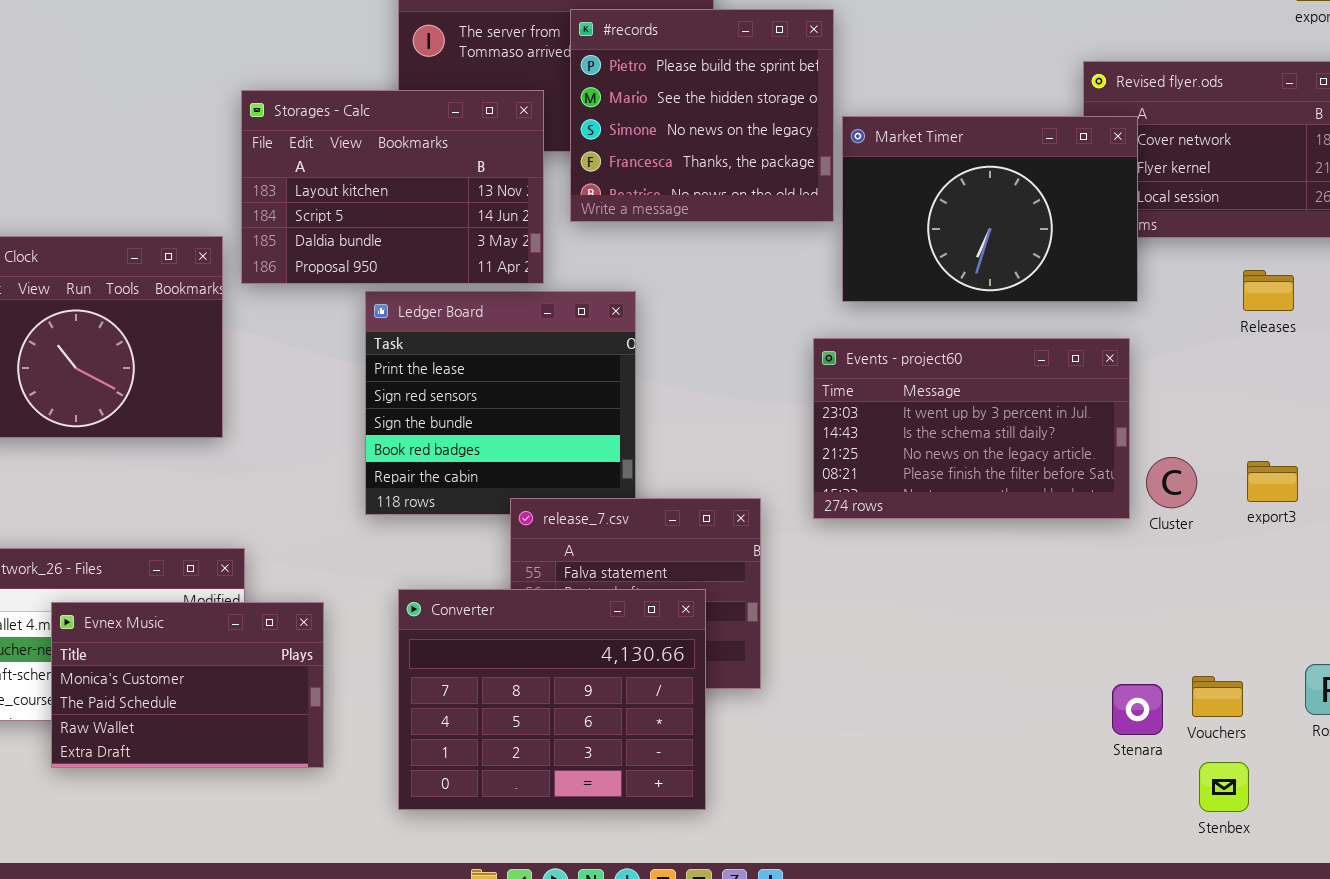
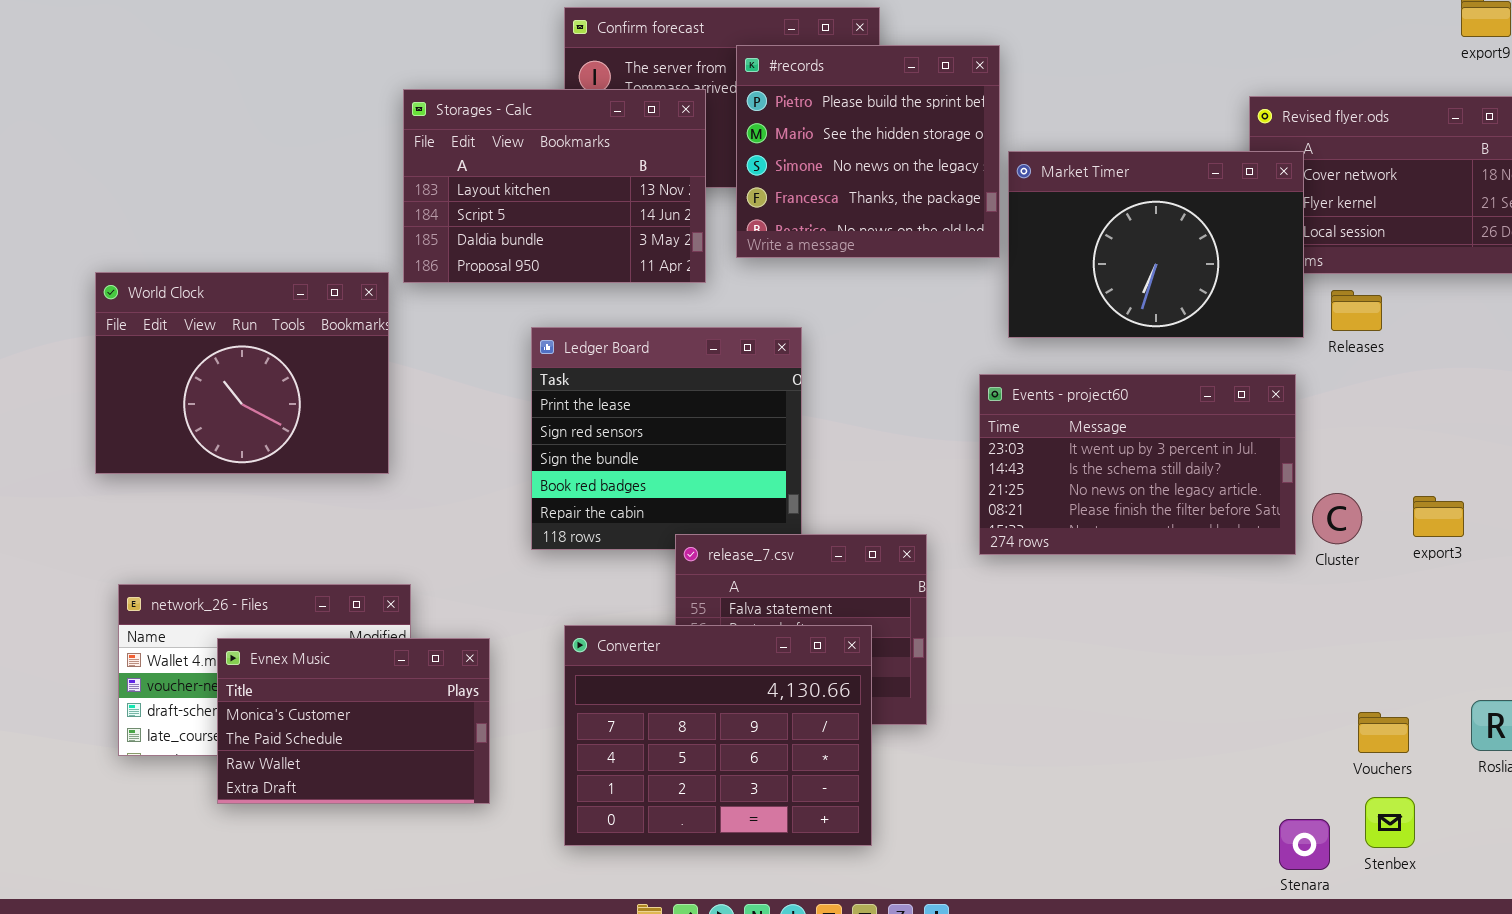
Storages - Calc: [241,90,544,284] -> [403,89,706,283], moved
Releases: [1243,270,1294,311] -> [1331,290,1382,331], moved
Stenara: [1112,684,1163,735] -> [1279,819,1330,870], moved

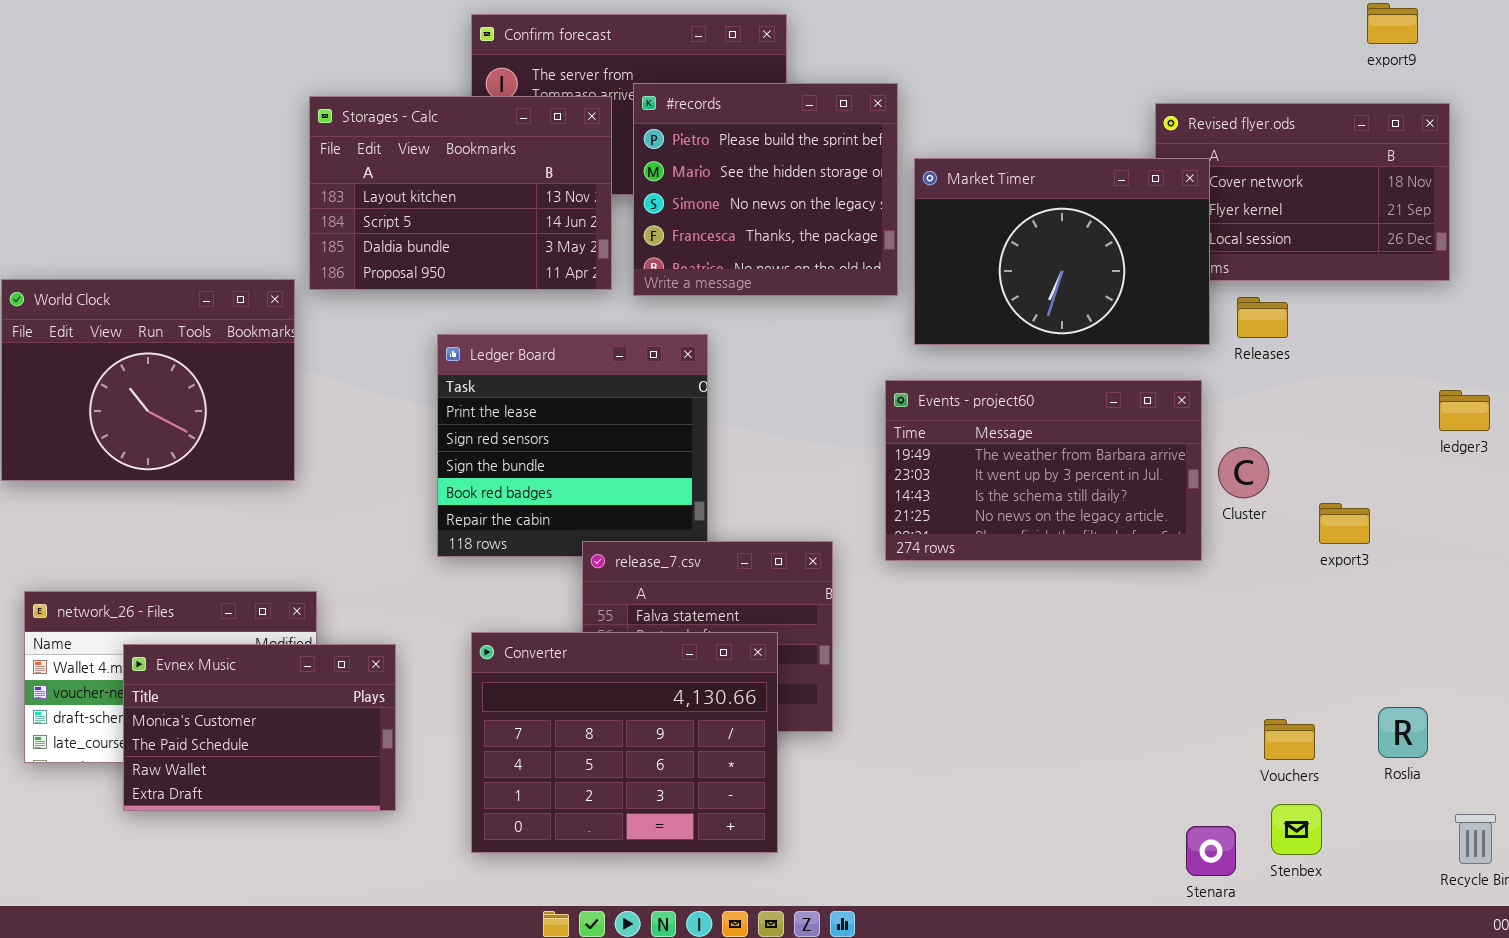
#records: [736,45,1000,258] -> [633,83,898,296], moved
Events - project60: [979,374,1296,555] -> [885,380,1202,561], scrolled up 1 row
Cluster: [1312,493,1362,544] -> [1218,447,1269,498], moved

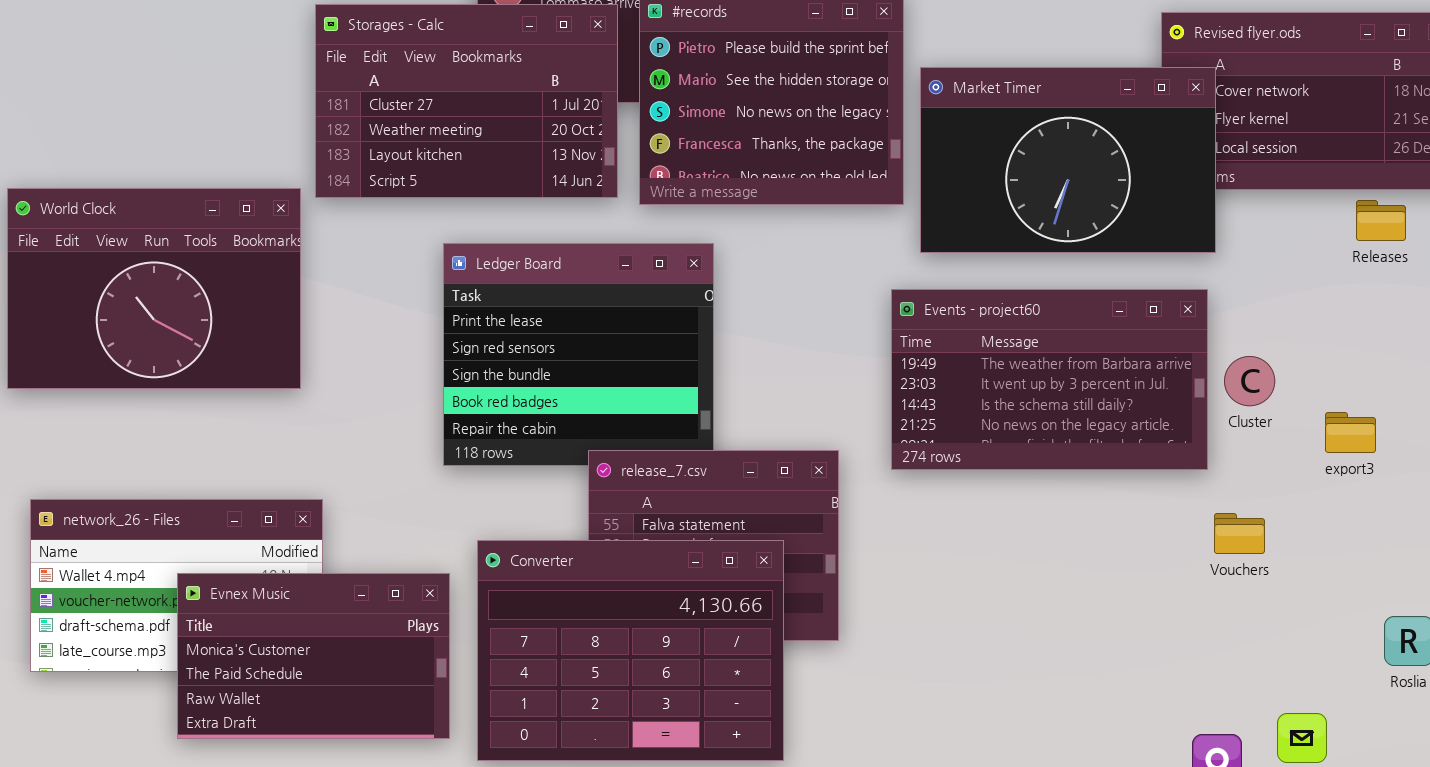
Storages - Calc: [309,96,612,290] -> [315,4,618,198], scrolled up 2 rows
Releases: [1237,297,1288,338] -> [1356,200,1406,241], moved
Evnex Music: [123,644,396,811] -> [177,573,450,739], moved
Vouchers: [1264,719,1315,760] -> [1214,513,1265,554], moved

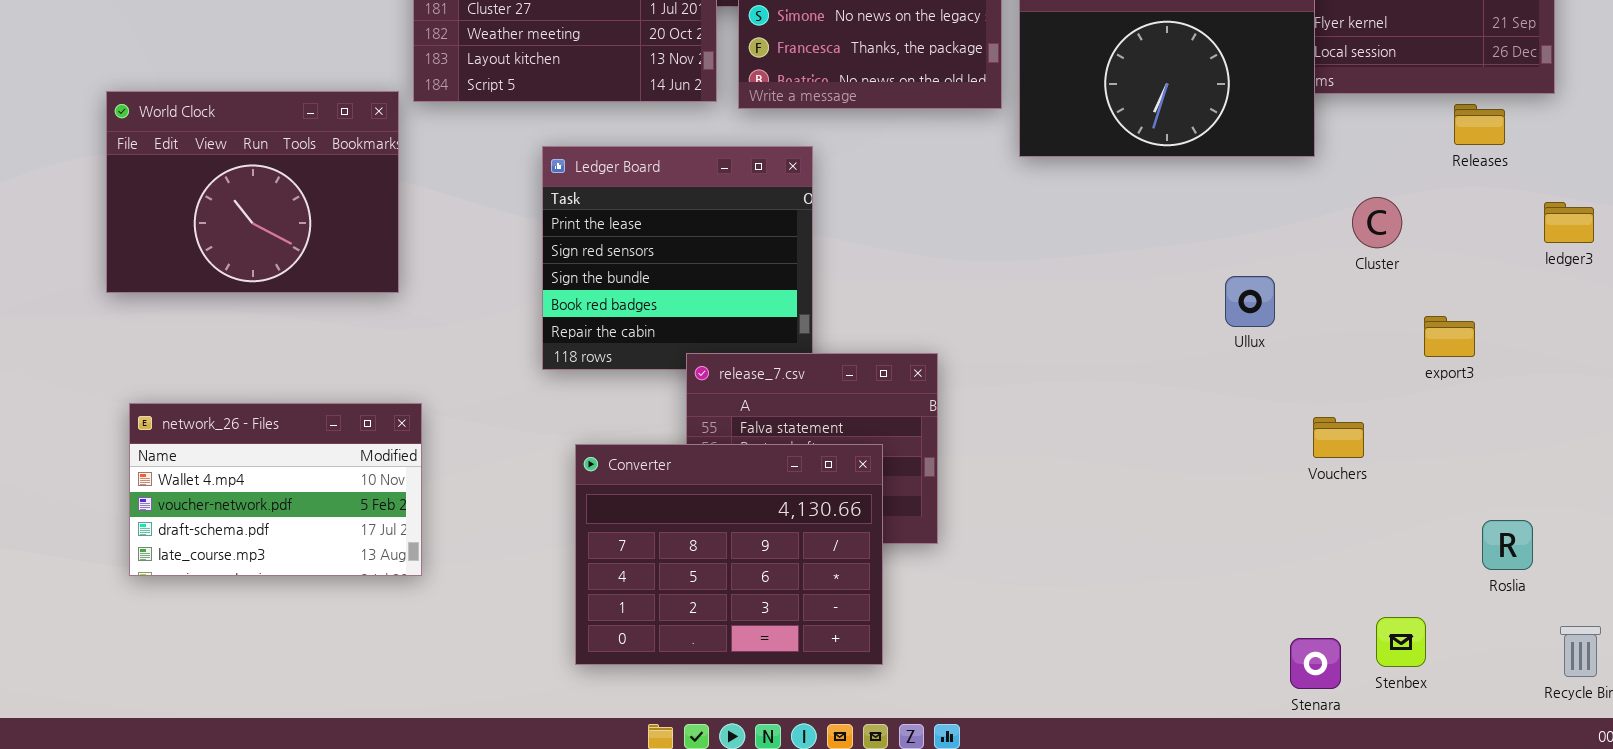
Events - project60: [891,289,1208,470] -> none, closed
Cluster: [1224,356,1275,406] -> [1352,197,1402,248], moved
Evnex Music: [177,573,450,739] -> none, closed

